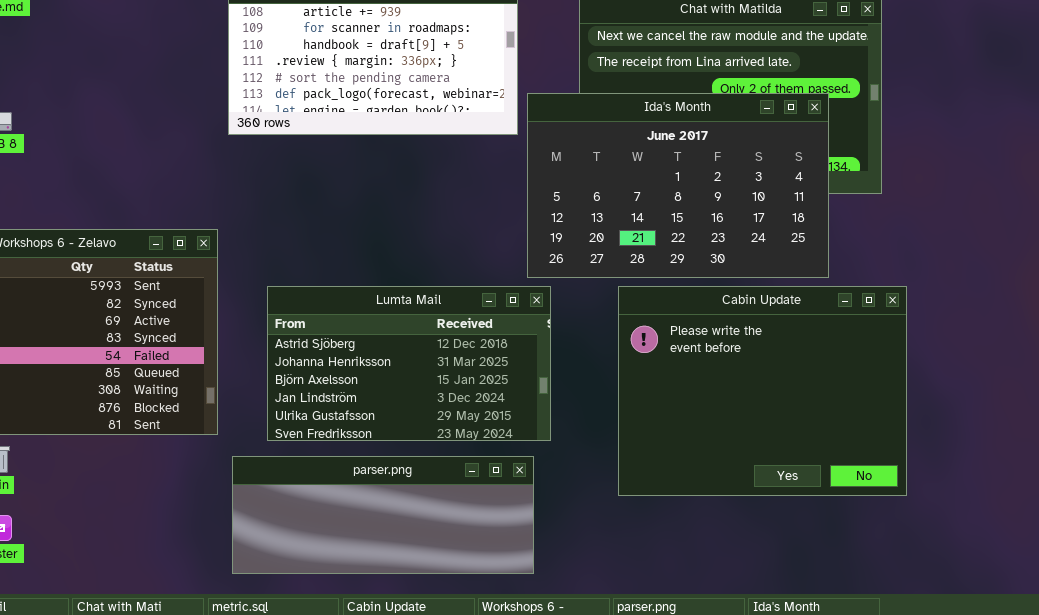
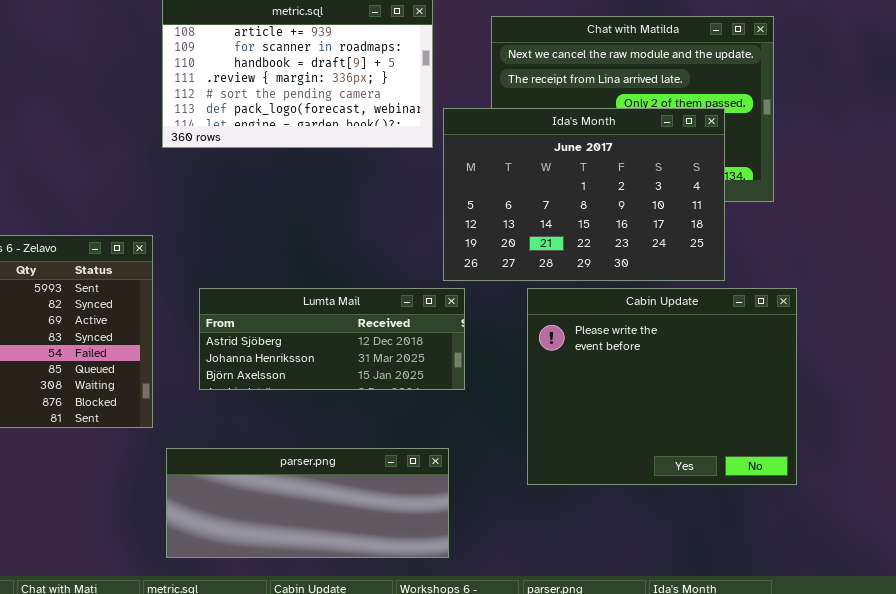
Lumta Mail: [267,286,551,441] -> [199,288,465,390], resized

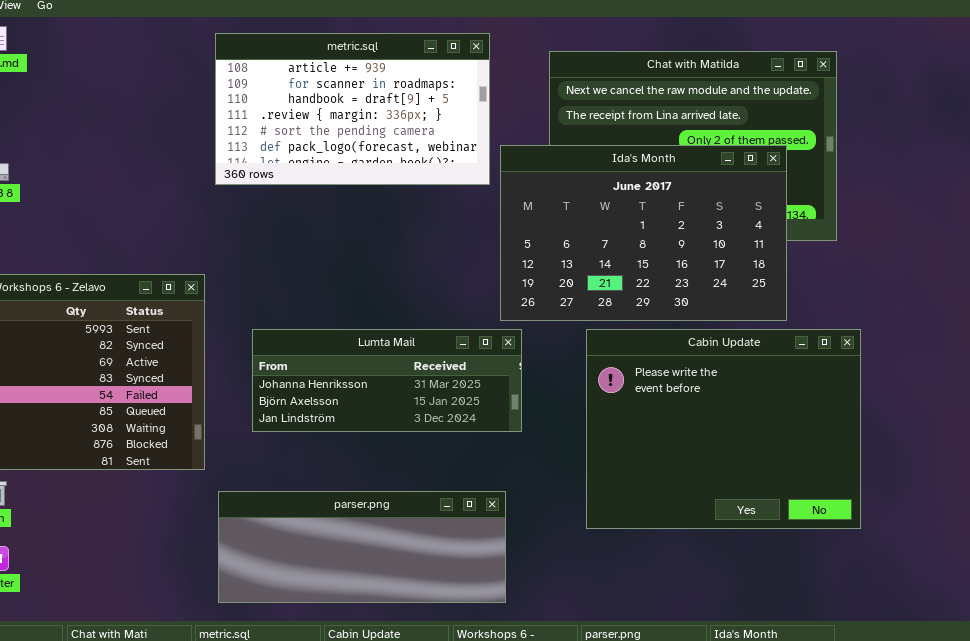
Lumta Mail: [199,288,465,390] -> [252,329,522,432], scrolled down 1 row

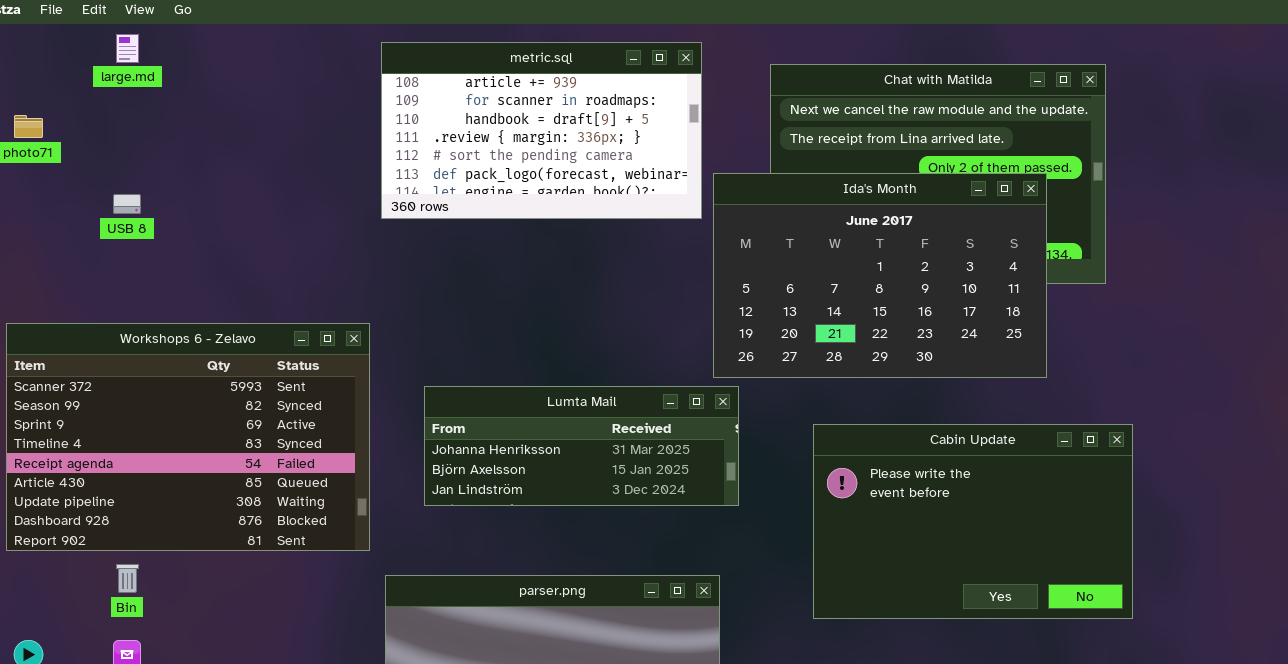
Cabin Update: [586,329,861,529] -> [813,424,1133,619], resized

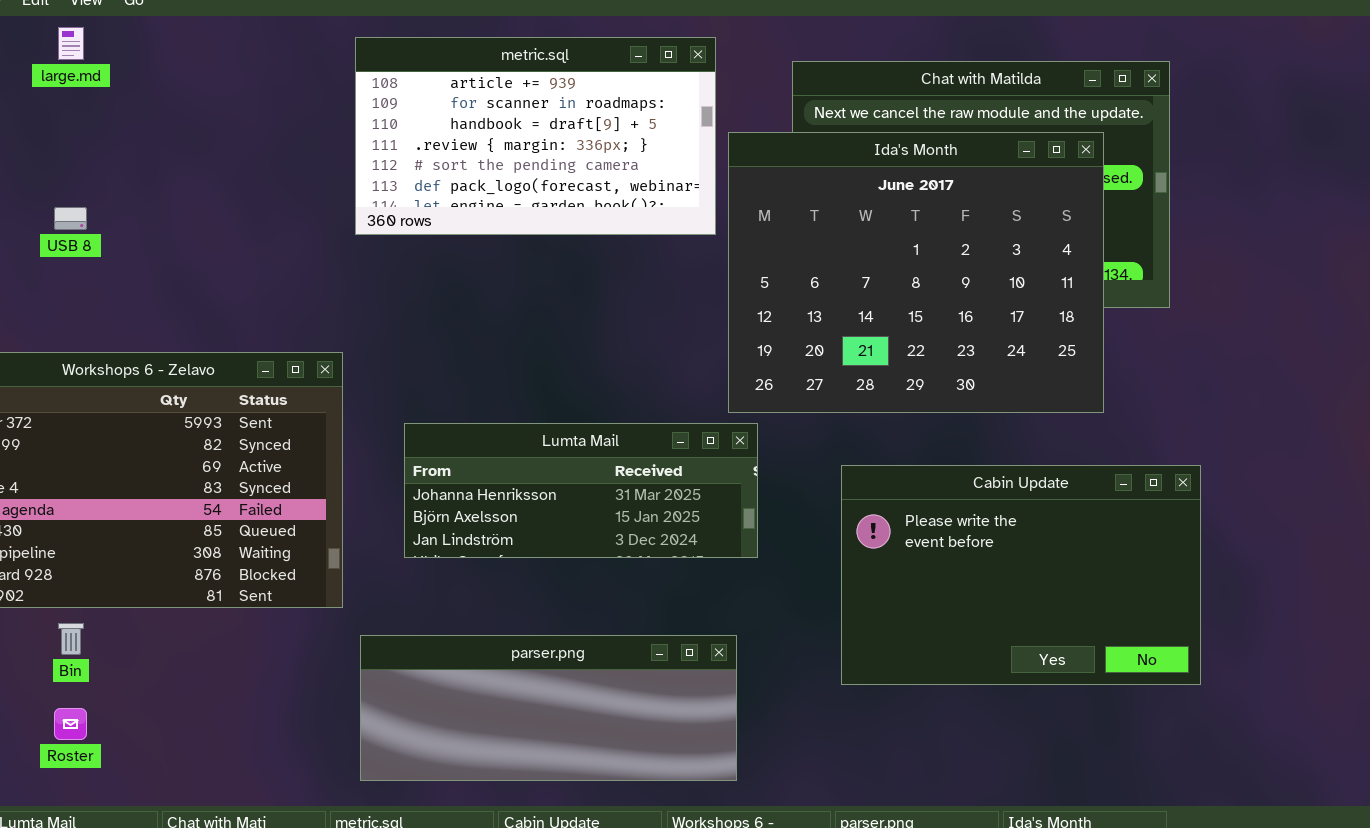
Ida's Month: [713,173,1047,378] -> [728,132,1104,413], resized

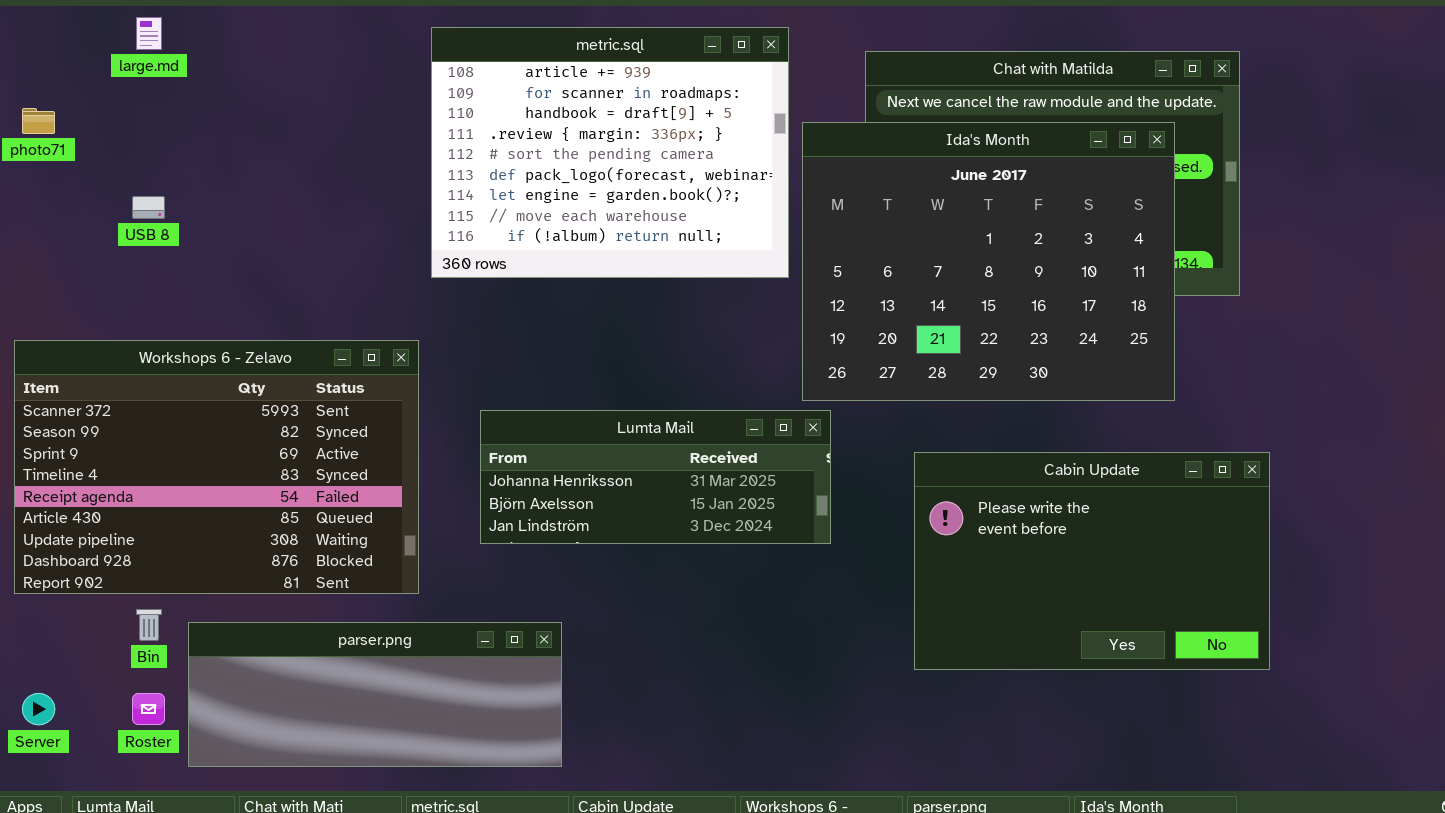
metric.sql: [355,37,716,235] -> [431,27,789,278], resized
parser.png: [360,635,737,781] -> [188,622,562,767], moved

